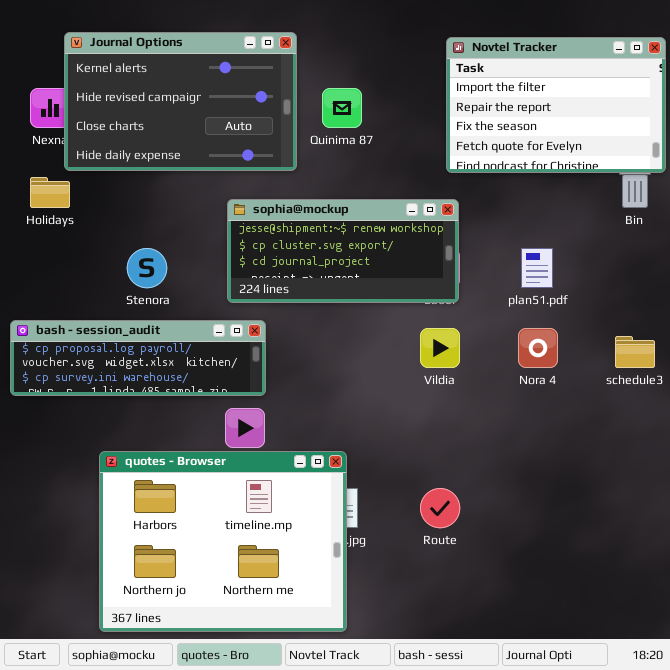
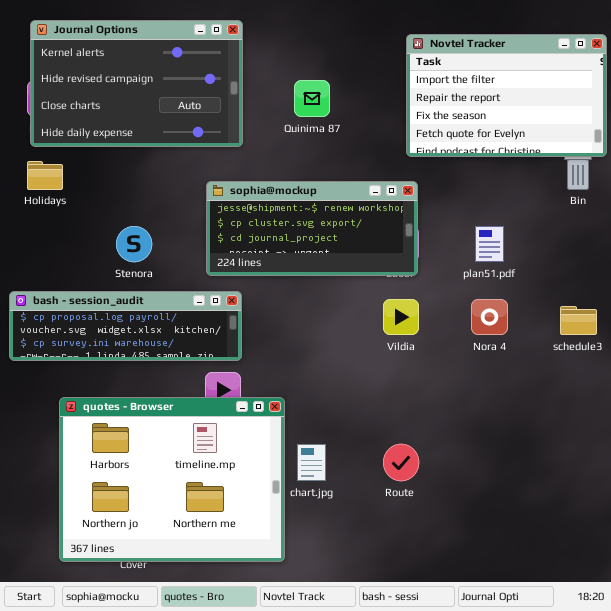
Journal Options: [64,32,297,171] -> [30,20,243,147], moved
quotes - Browser: [99,451,347,632] -> [59,397,285,562], moved

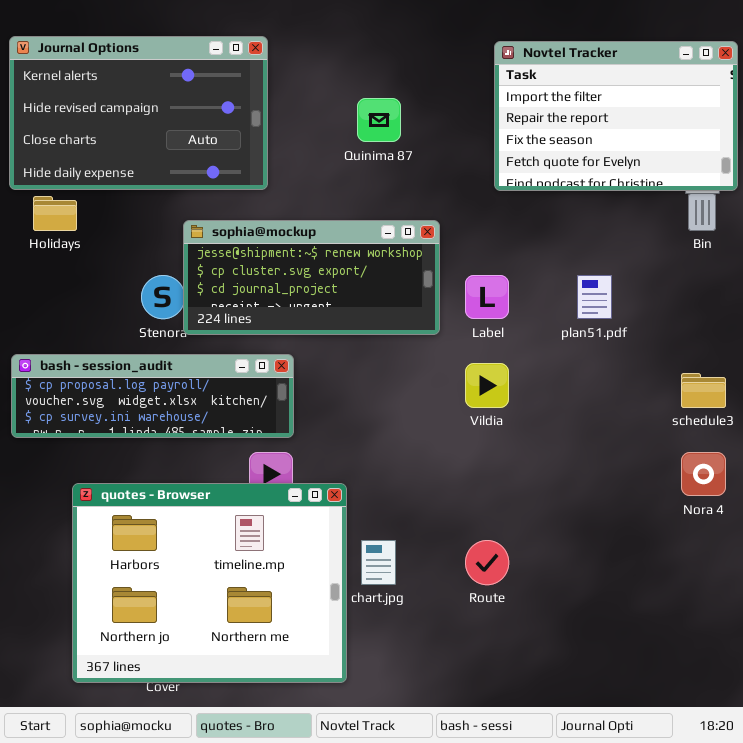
Journal Options: [30,20,243,147] -> [9,36,268,190], moved
sophia@mockup: [206,181,418,276] -> [183,220,440,335], moved
Nora 4: [471,299,508,335] -> [681,452,726,496], moved

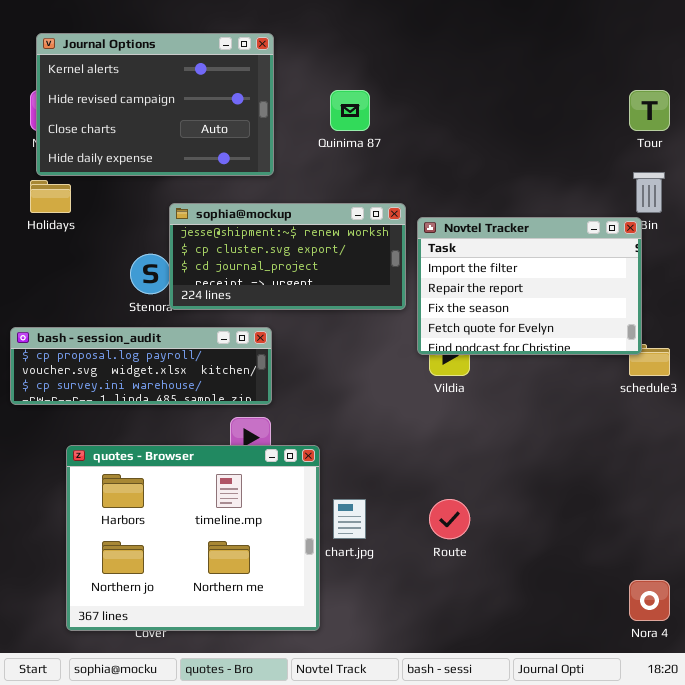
Journal Options: [9,36,268,190] -> [36,33,274,176], moved
Novtel Tracker: [494,41,738,191] -> [417,217,642,355], moved
Nora 4: [681,452,726,496] -> [629,580,670,621], moved

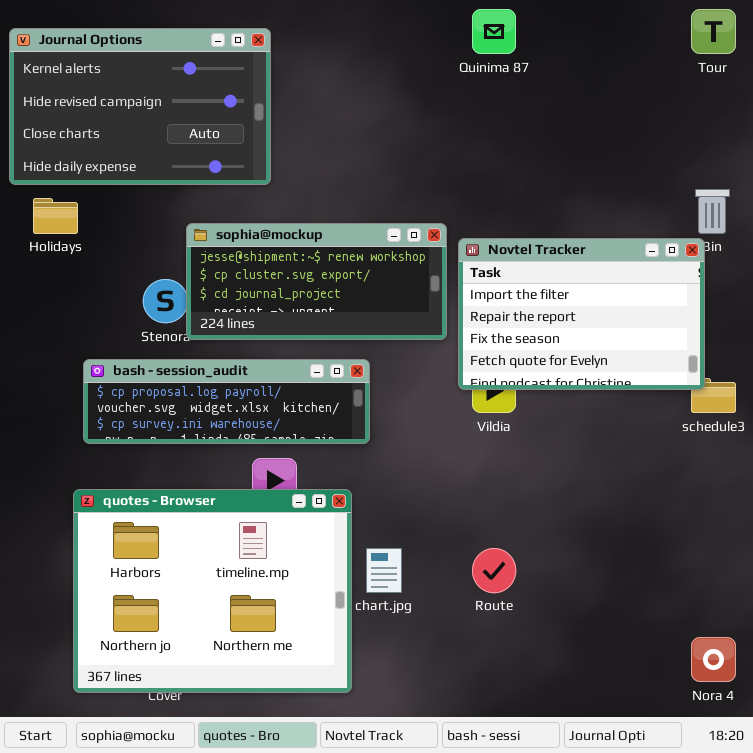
Journal Options: [36,33,274,176] -> [9,28,271,185], moved
Quinima 87: [330,90,370,131] -> [472,9,516,54], moved
Tour: [629,90,670,131] -> [691,9,736,54], moved
bash - session_audit: [10,327,272,405] -> [83,359,370,444], moved

